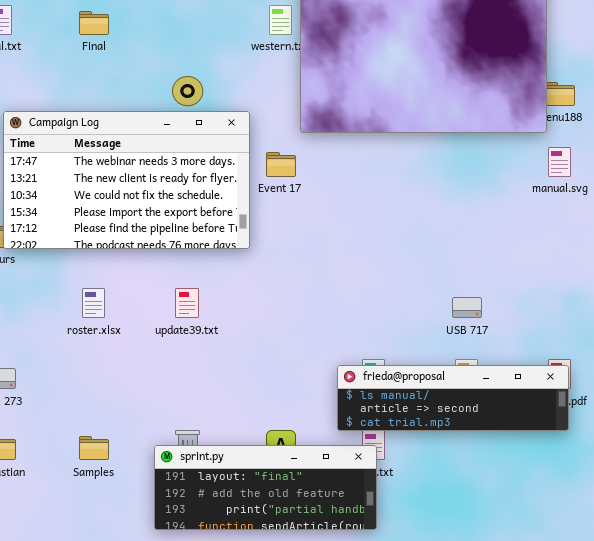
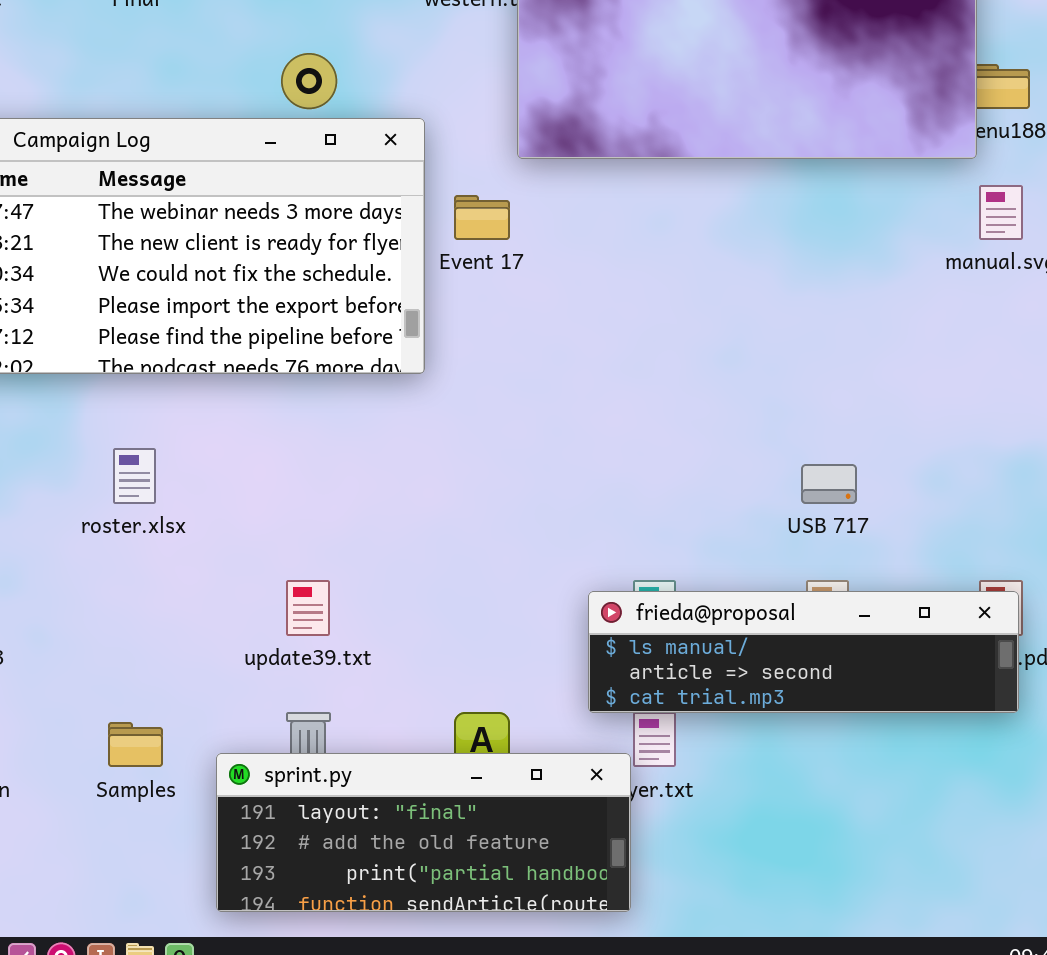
update39.txt: [175,288,199,318] -> [286,580,330,636], moved
sprint.py: [154,445,377,530] -> [216,753,631,912], moved

